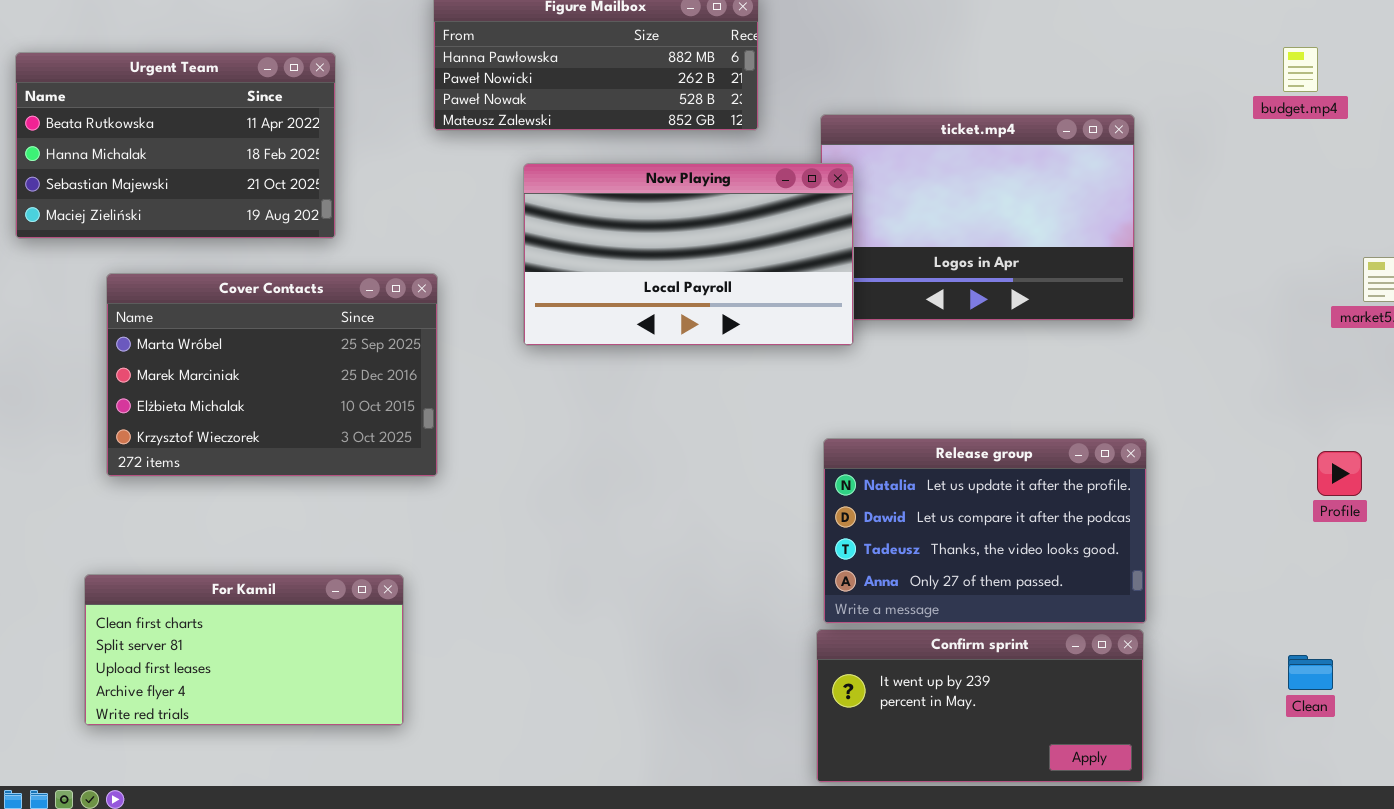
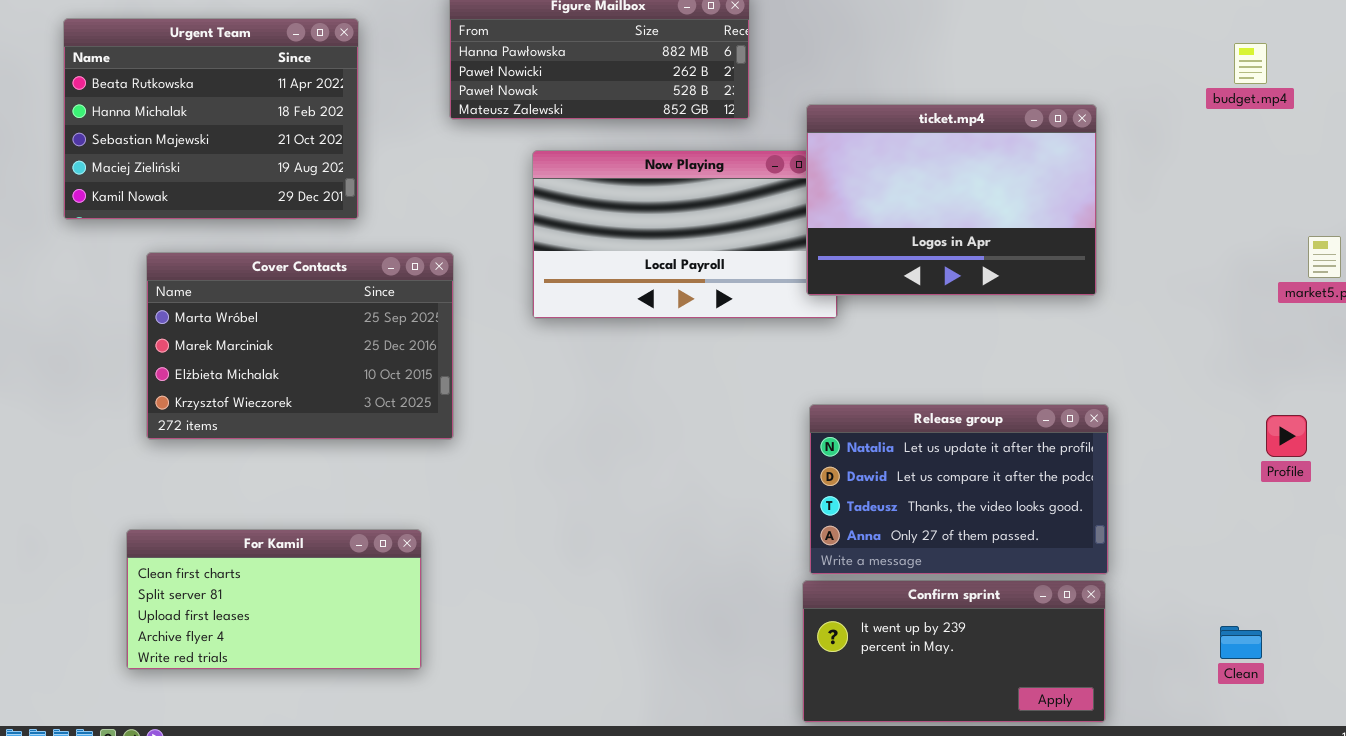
Urgent Team: [15,52,336,239] -> [63,18,359,220], resized
ticket.mp4: [820,114,1135,321] -> [806,104,1097,296], raised
Clean: [1288,655,1333,690] -> [1220,626,1262,659], moved

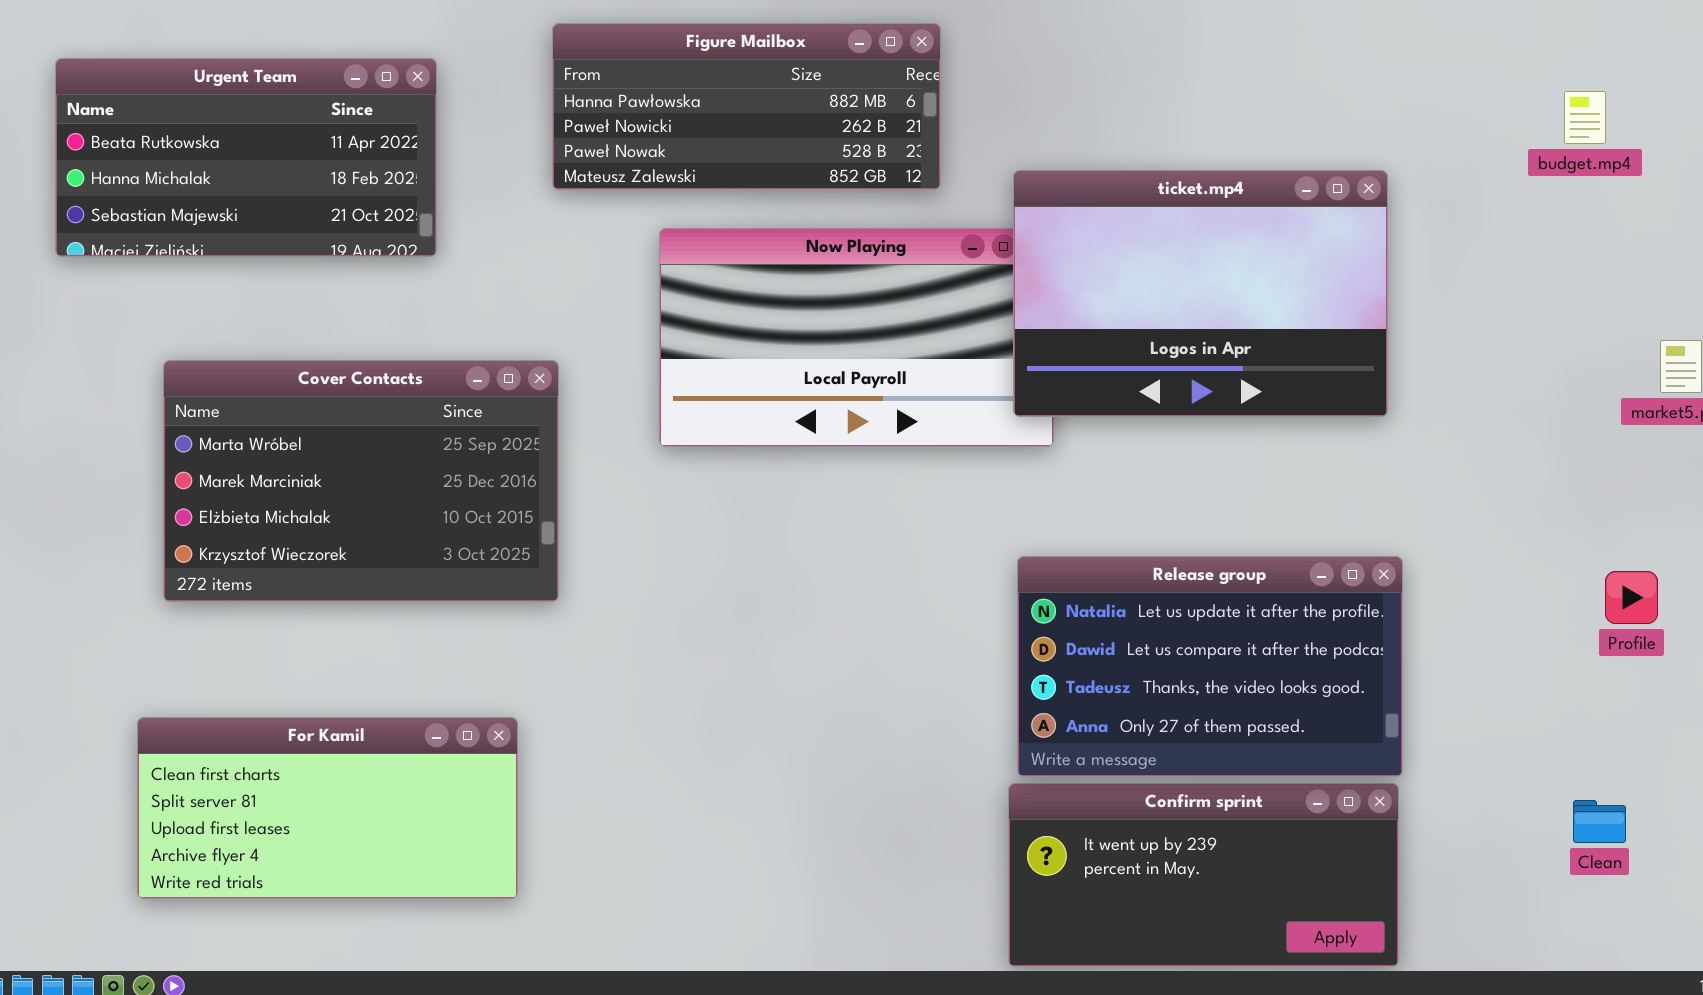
Urgent Team: [63,18,359,220] -> [55,58,437,257], resized
Clean: [1220,626,1262,659] -> [1573,800,1626,843], moved

